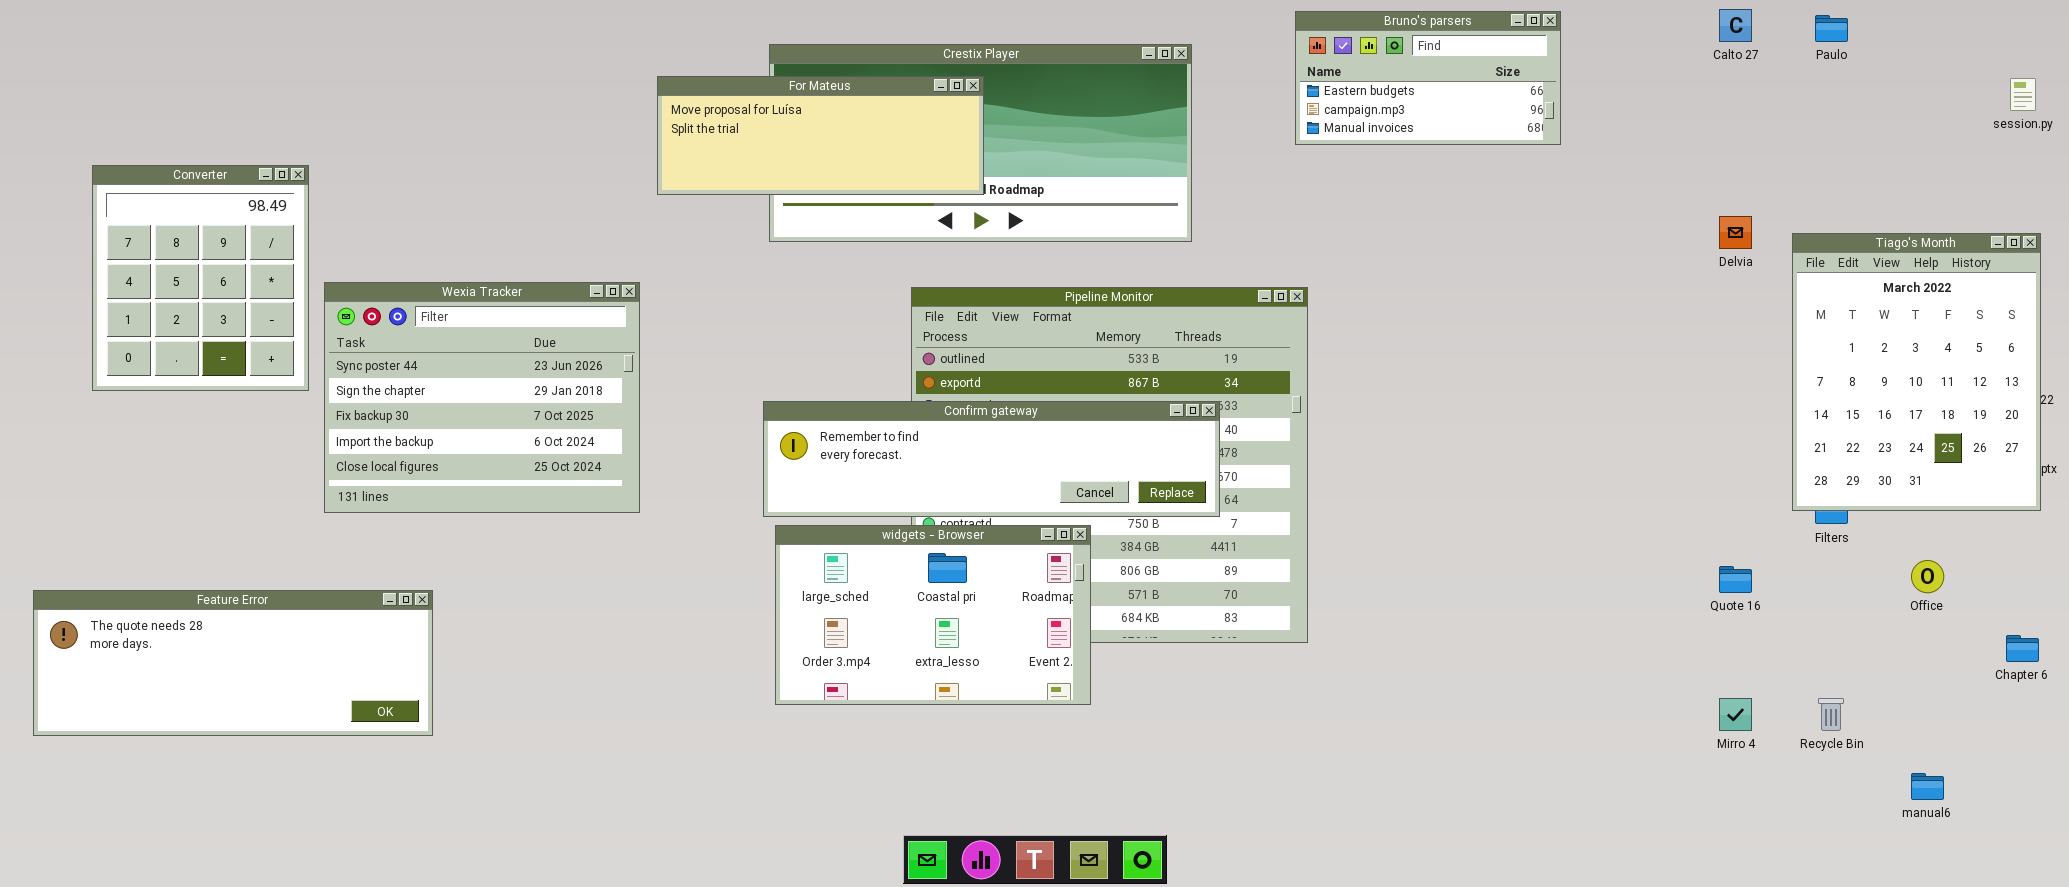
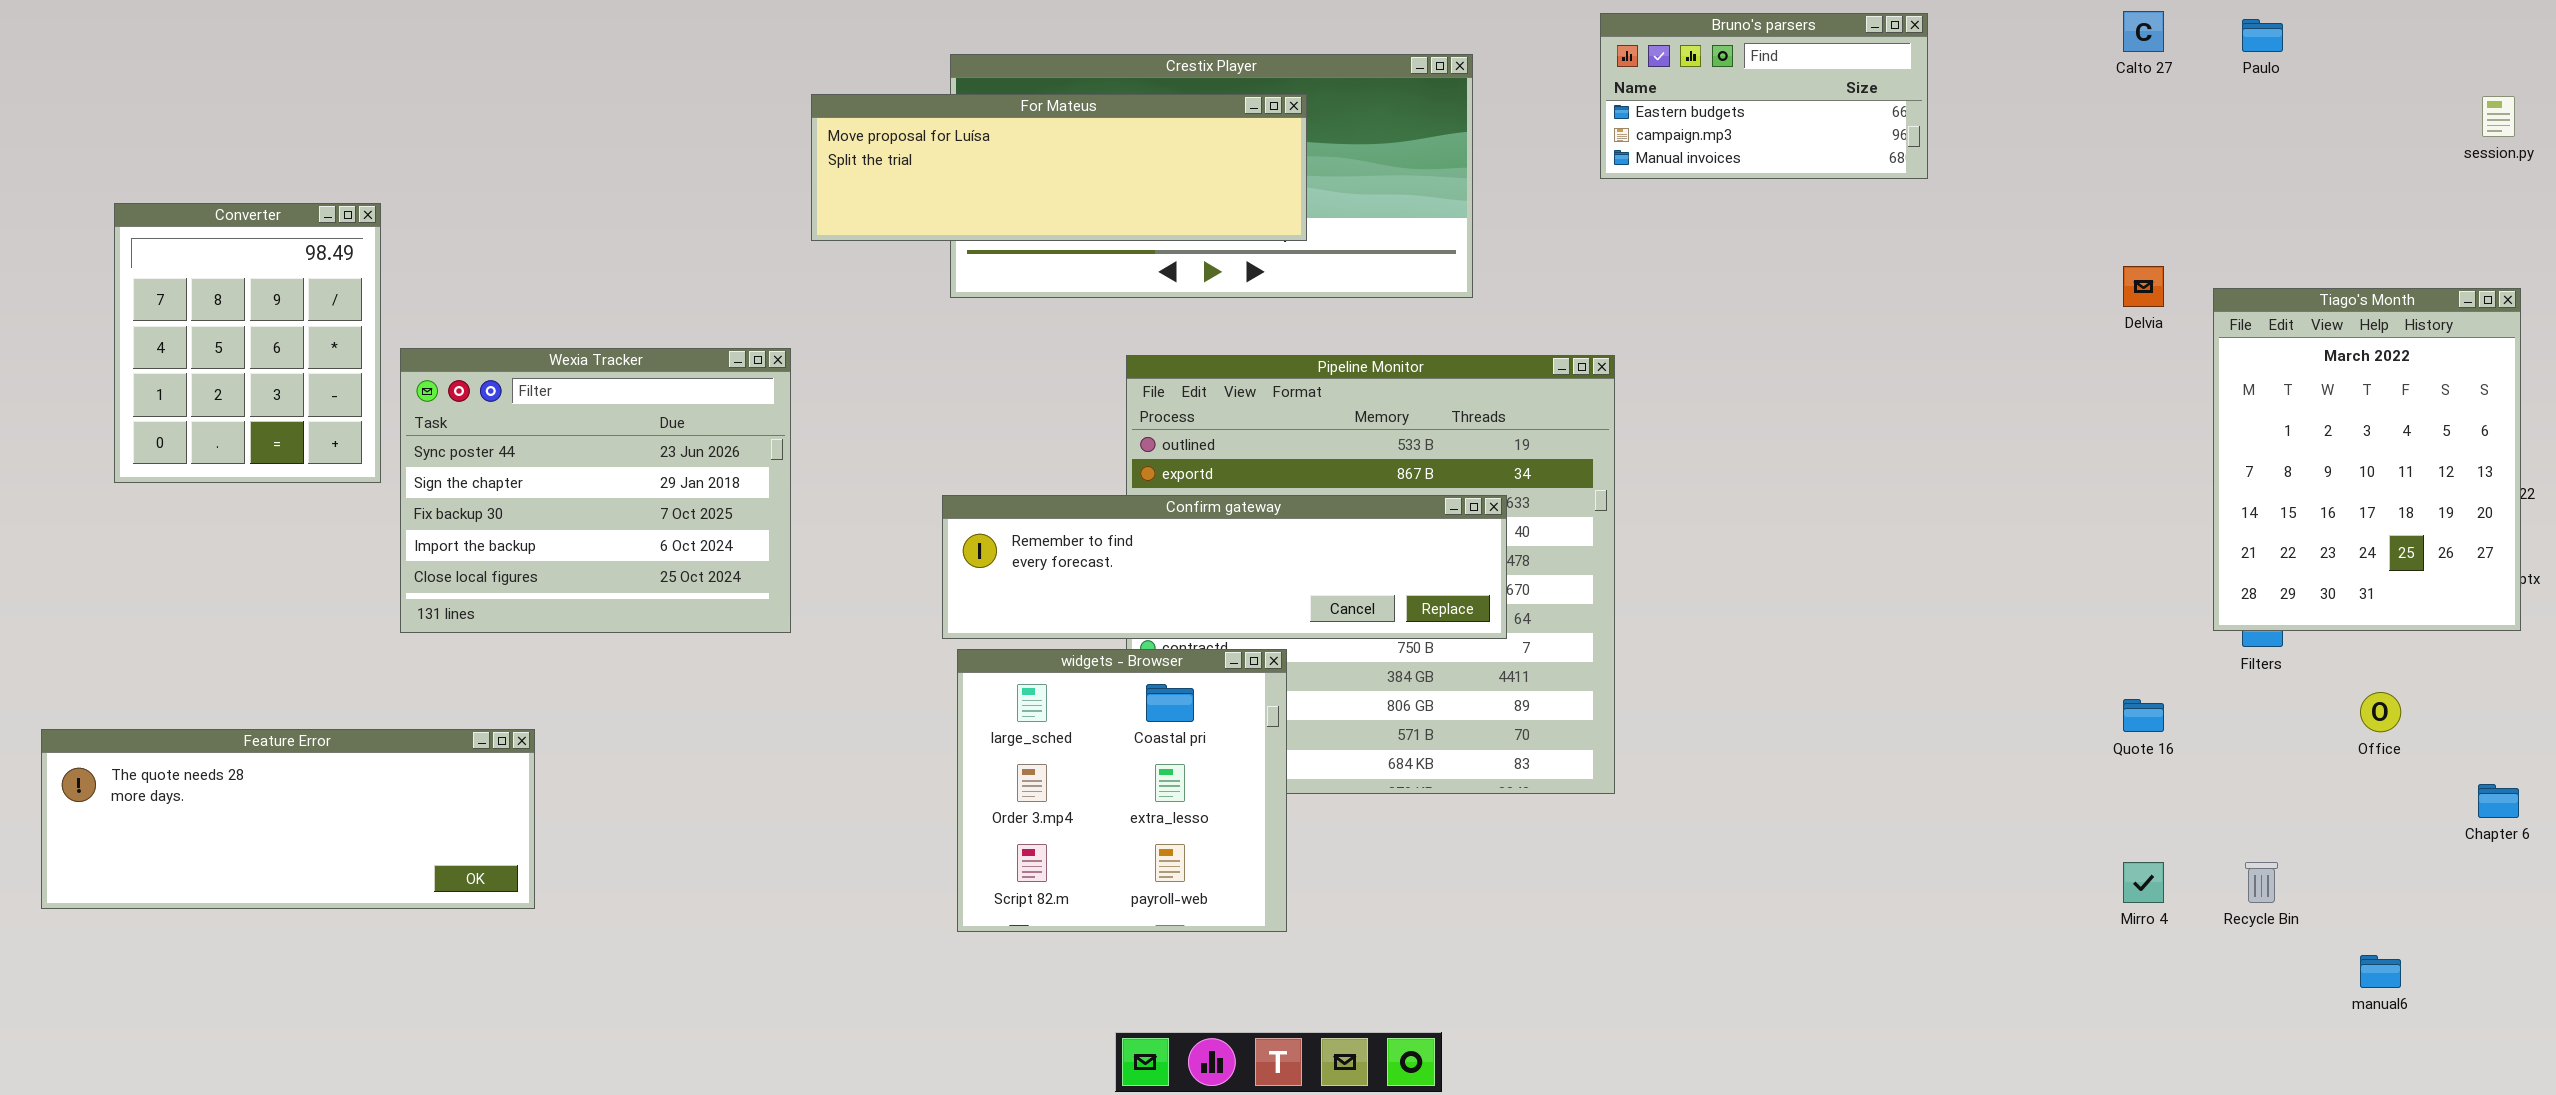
For Mateus: [657,76,984,195] -> [811,94,1307,241], resized
widgets - Browser: [775,525,1091,705] -> [957,649,1287,932], resized

